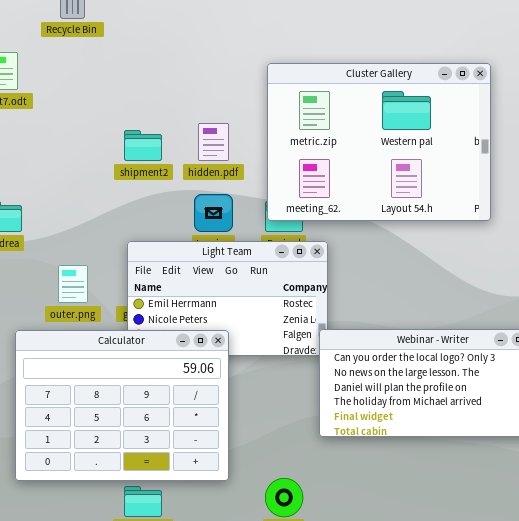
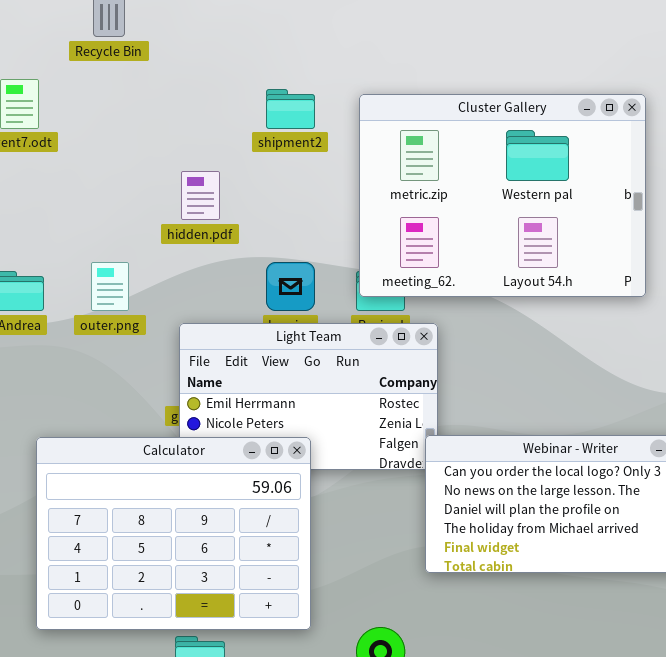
hidden.pdf: [198,123,229,161] -> [181,171,220,220], moved
shipment2: [124,130,162,161] -> [266,89,315,129], moved
outer.png: [58,265,88,303] -> [91,262,129,311], moved

